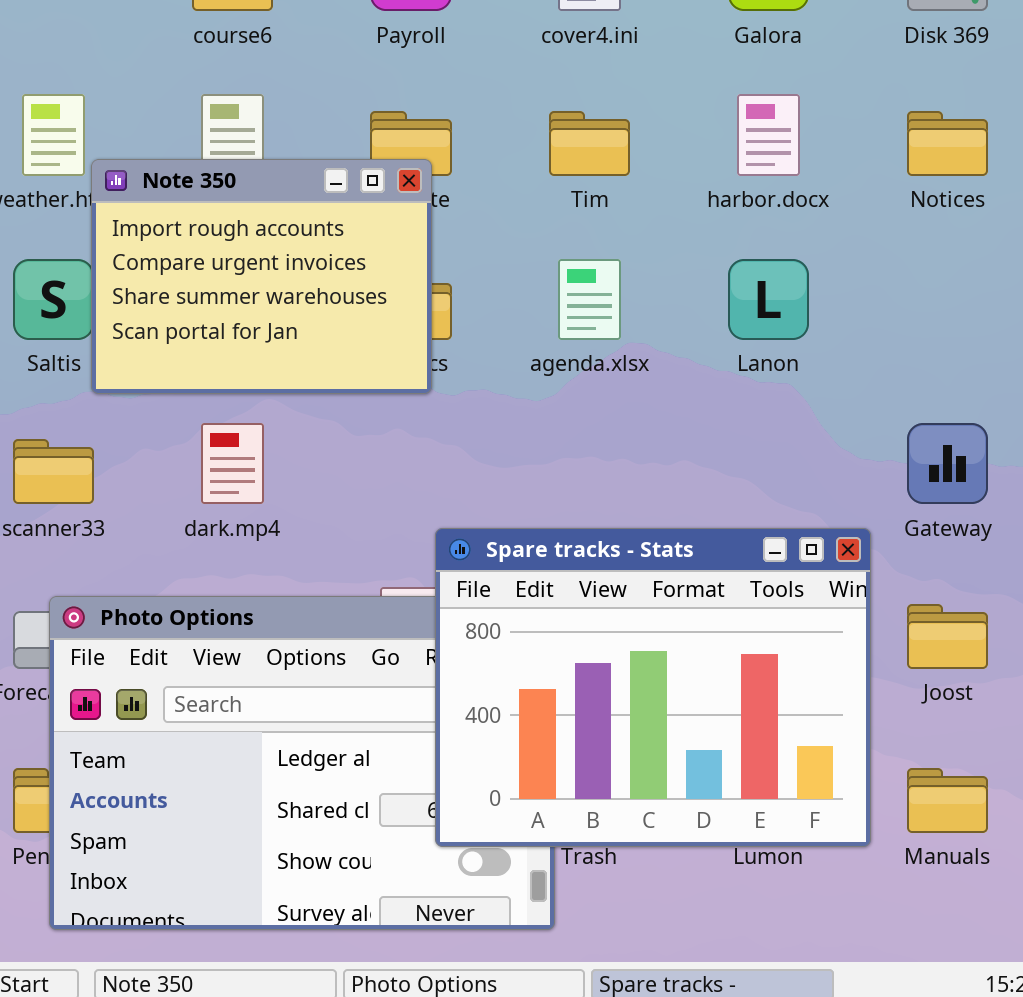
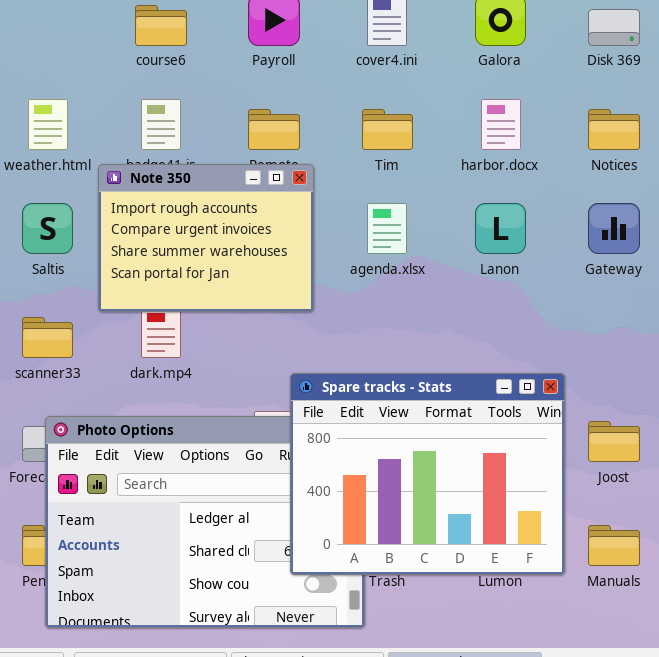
Note 350: [91,159,432,394] -> [98,164,314,312], moved
Gateway: [907,423,988,504] -> [588,203,640,254], moved

